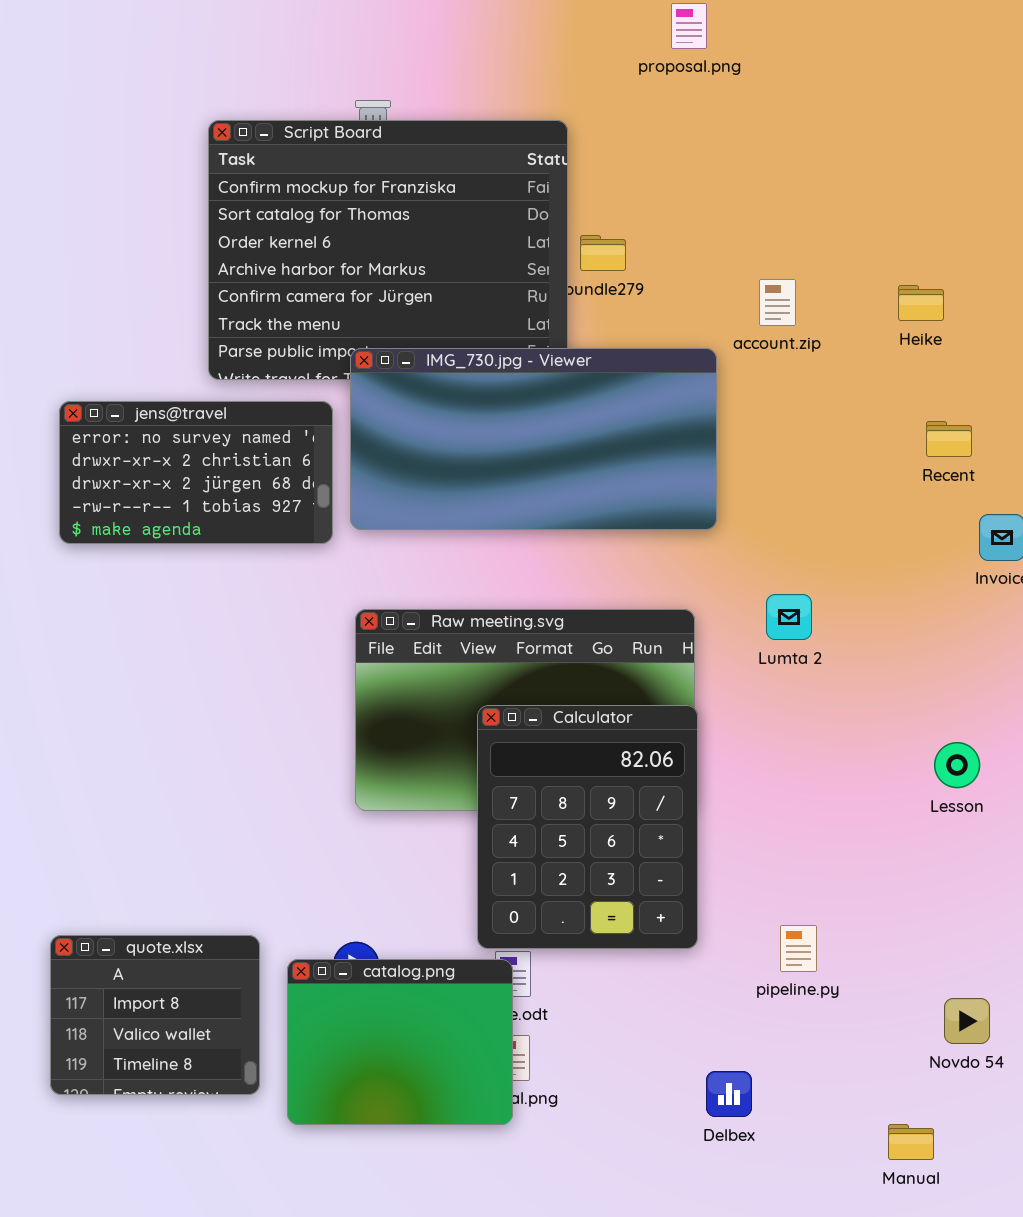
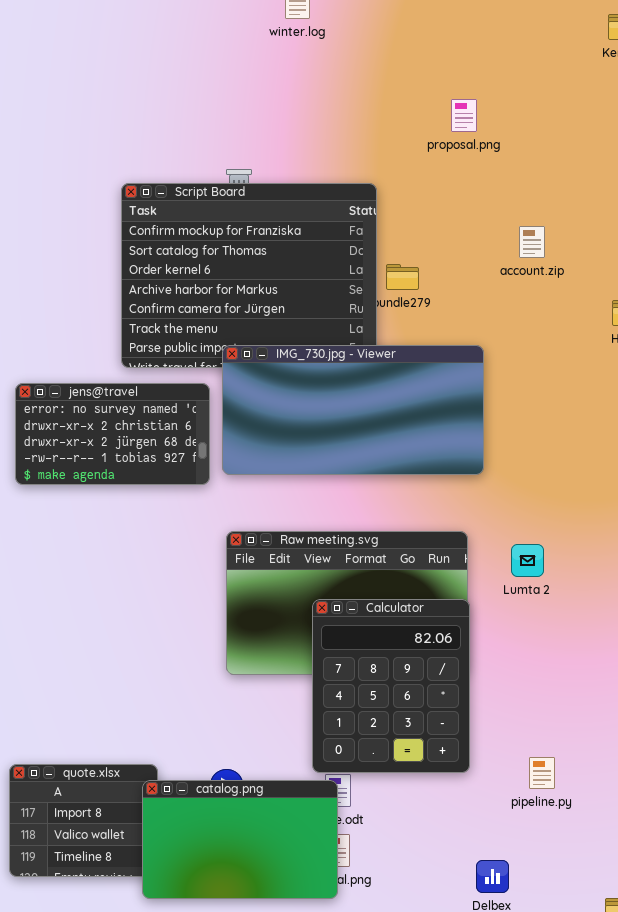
account.zip: [759,279,796,326] -> [519,226,545,258], moved
Lumta 2: [766,594,812,640] -> [511,544,544,577], moved
catalog.png: [287,959,513,1125] -> [142,780,338,899], resized

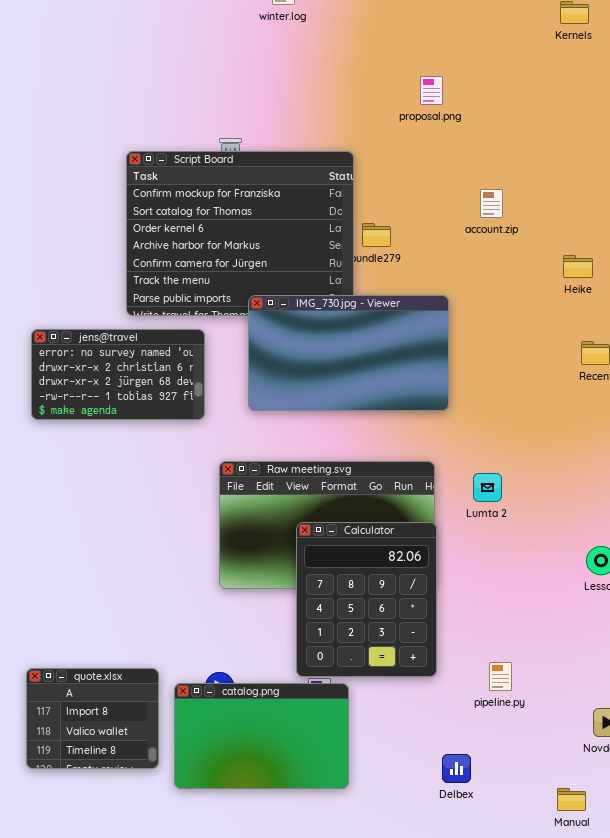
IMG_730.jpg - Viewer: [222,345,484,475] -> [248,295,449,411], resized
catalog.png: [142,780,338,899] -> [174,683,349,789], moved

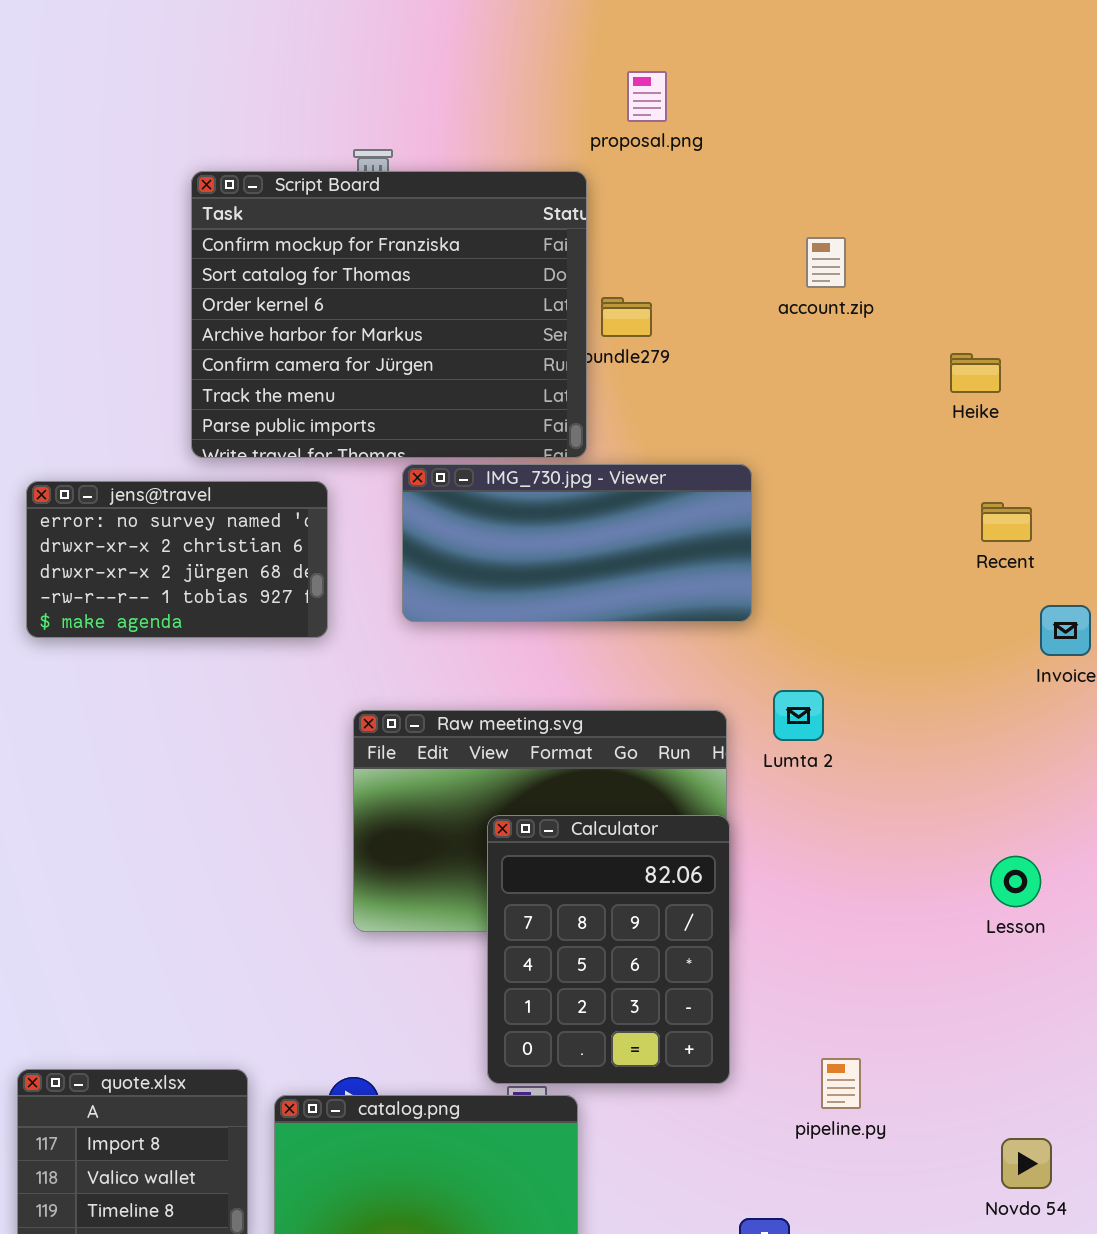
proposal.png: [420,76,443,105] -> [627,71,667,122], moved
IMG_730.jpg - Viewer: [248,295,449,411] -> [402,464,752,622], resized
Lumta 2: [473,473,502,502] -> [773,690,824,741], moved

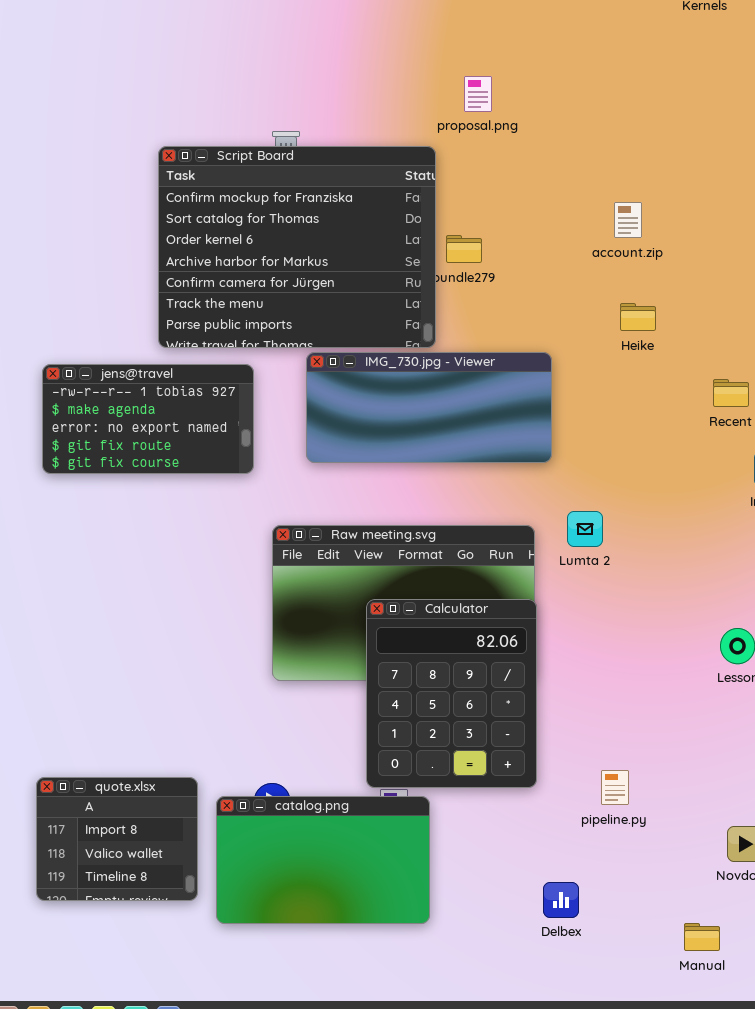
account.zip: [806,237,846,288] -> [614,202,642,238], moved
Heike: [950,353,1001,393] -> [620,303,656,331], moved
jens@travel: [26,481,328,638] -> [42,364,254,474], scrolled down 3 rows

